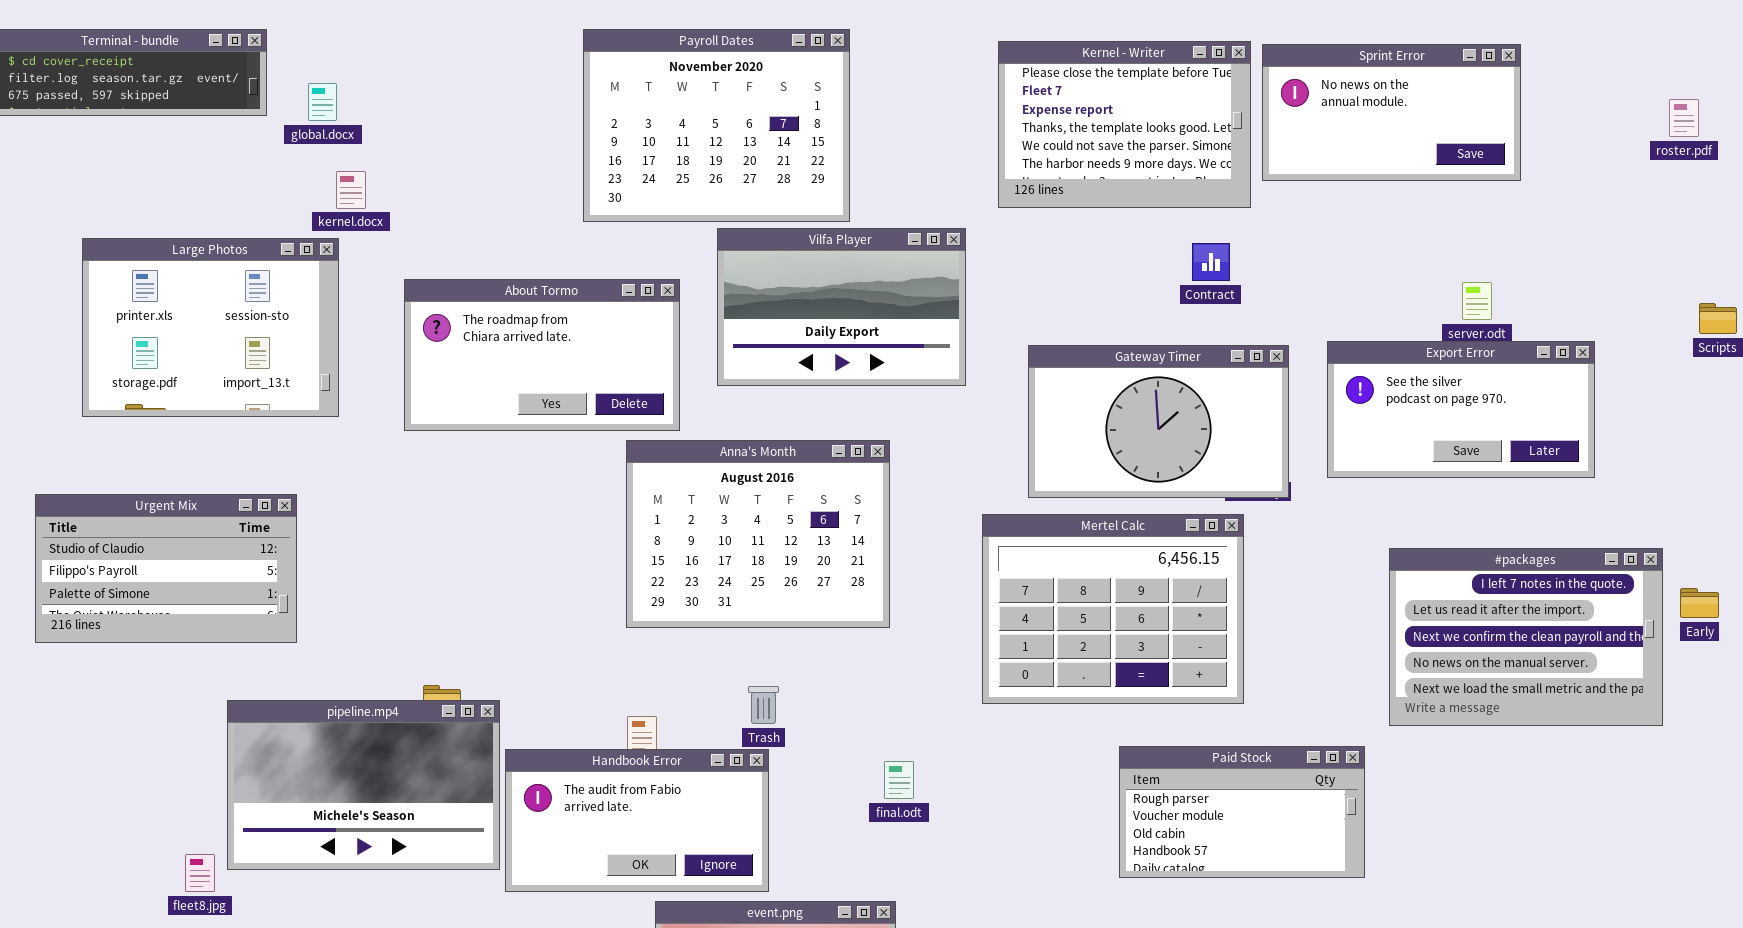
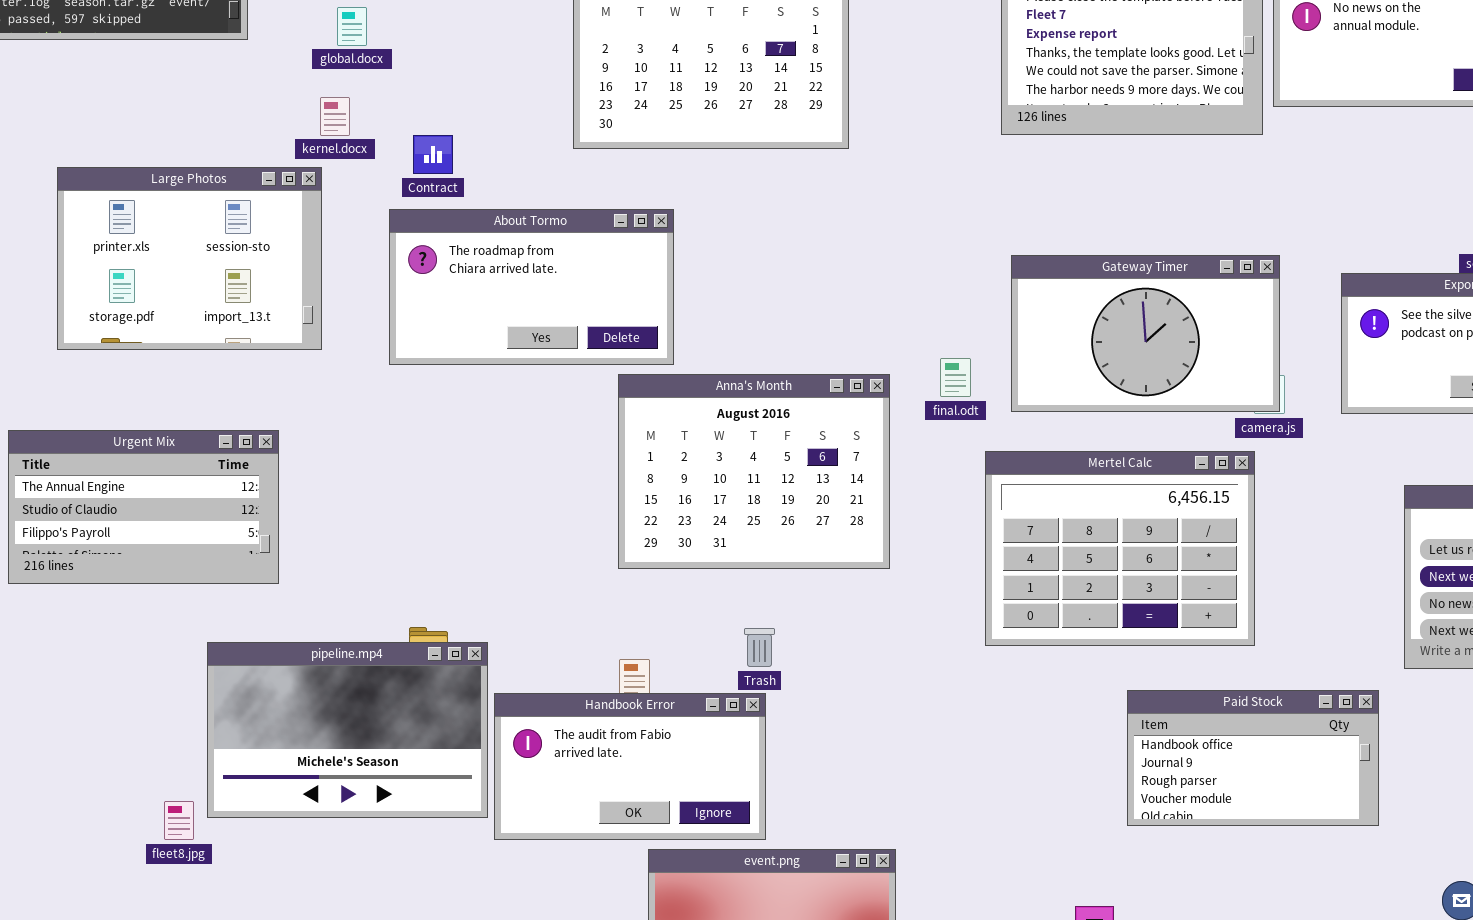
global.docx: [308,83,337,121] -> [337,7,367,46], moved
Vilfa Player: [717,228,966,386] -> none, closed
Contract: [1192,243,1230,281] -> [413,135,453,174], moved
Gateway Timer: [1028,345,1289,498] -> [1011,255,1280,412], moved
Urgent Mix: [35,494,297,643] -> [8,430,279,584], scrolled up 1 row
Paid Stock: [1119,746,1365,878] -> [1127,690,1379,826], scrolled up 2 rows
final.odt: [884,761,914,799] -> [940,358,971,397], moved

